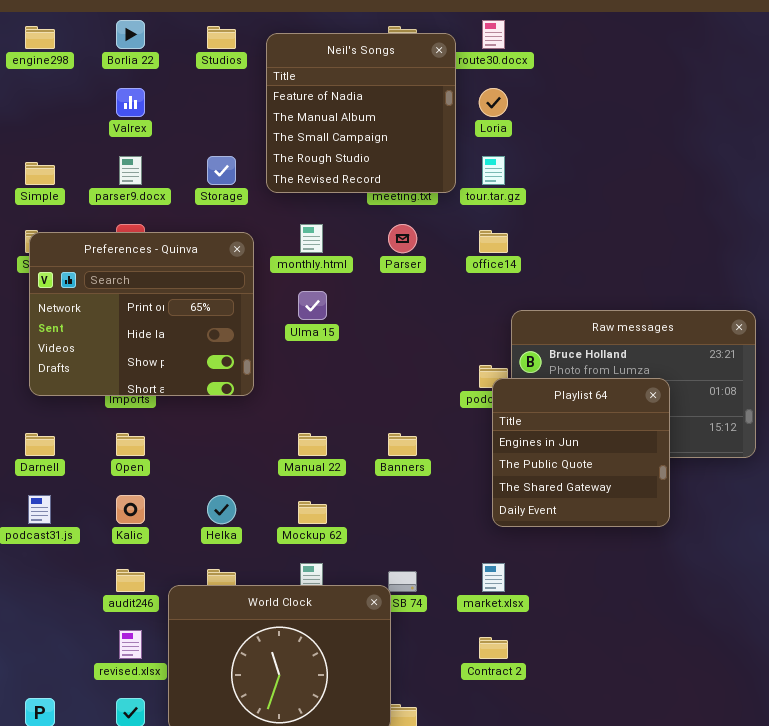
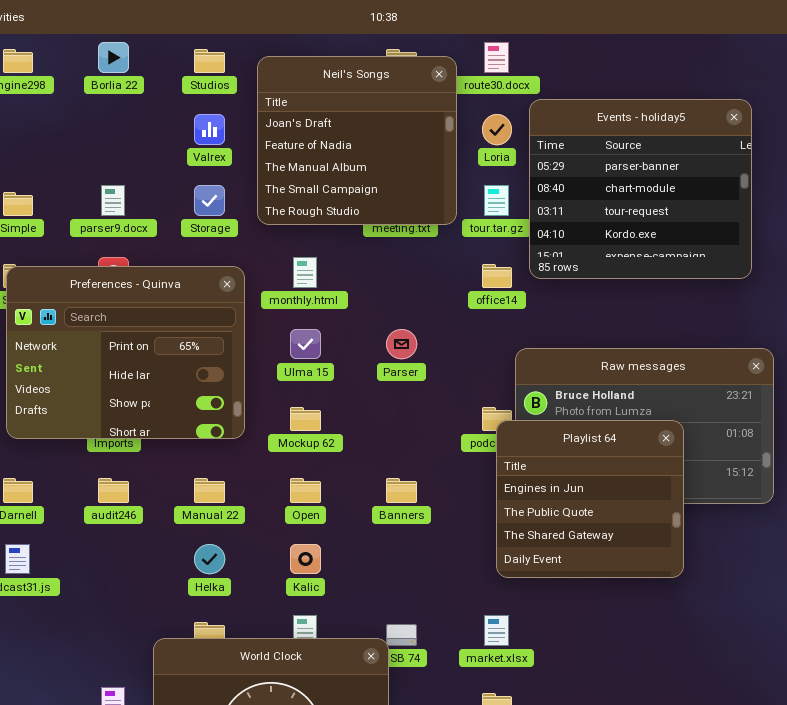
Neil's Songs: [266,33,456,193] -> [257,56,457,225], scrolled up 1 row
Events - holiday5: none -> [529,99,752,279], opened
Valrex: [116,88,145,117] -> [194,114,225,145], moved
Parser: [388,224,417,253] -> [386,329,417,359], moved
Open: [116,433,145,456] -> [290,478,321,503], moved
Manual 22: [298,433,327,456] -> [194,478,225,503], moved
Kalic: [116,495,145,524] -> [290,544,321,574], moved
Mockup 62: [298,501,327,524] -> [290,407,321,431], moved
audit246: [116,569,145,592] -> [98,478,129,503], moved

